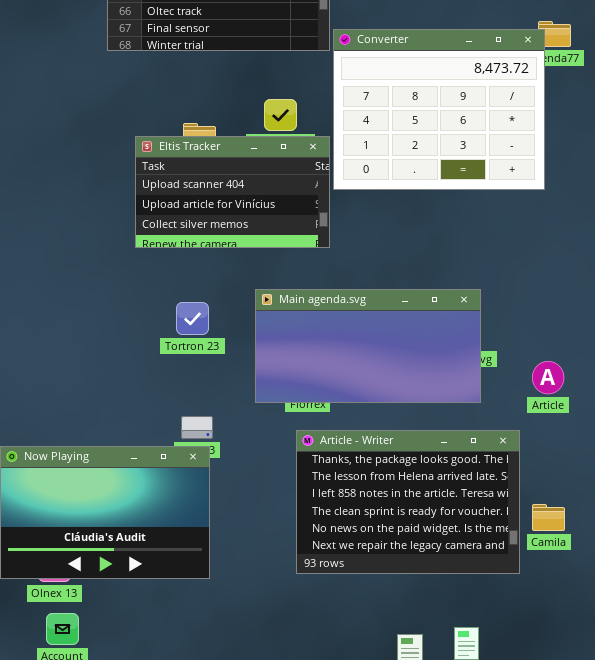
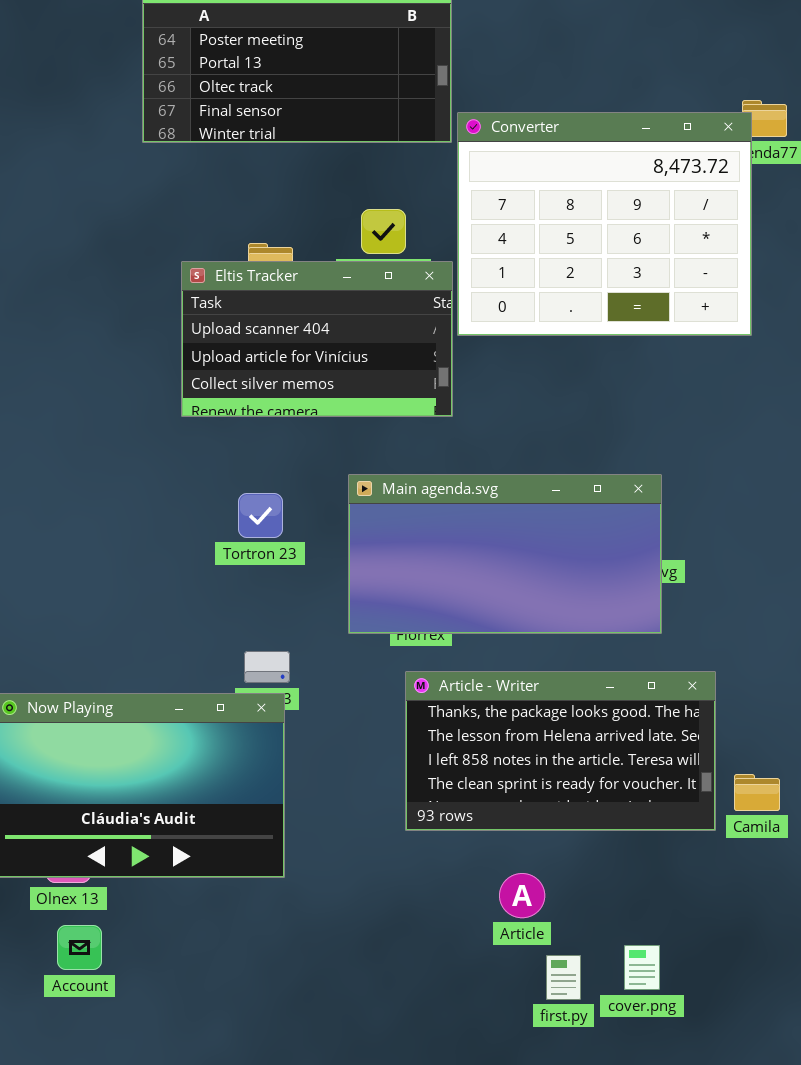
Article: [532,361,564,394] -> [499,873,545,918], moved
Article - Writer: [296,430,520,574] -> [405,671,716,831], resized

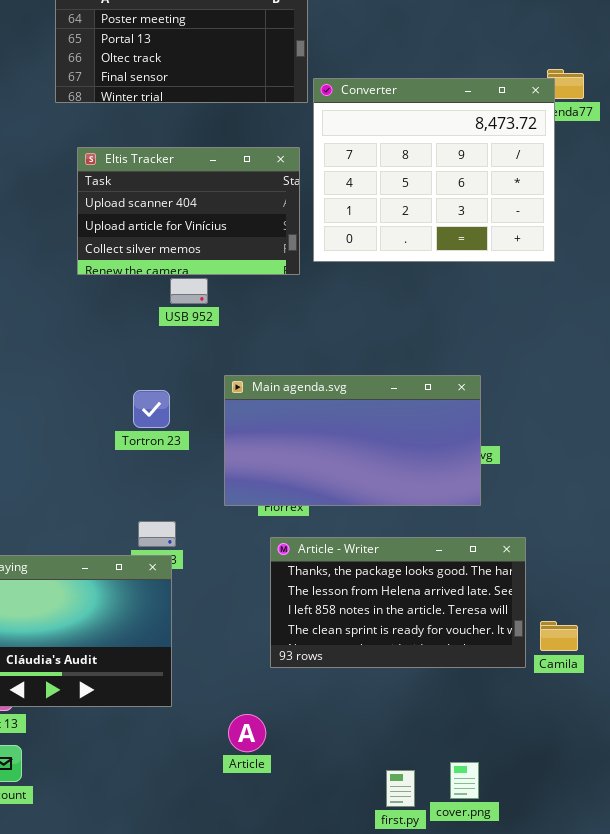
Eltis Tracker: [181,261,453,417] -> [77,147,300,275], moved
Article: [499,873,545,918] -> [228,714,266,752], moved

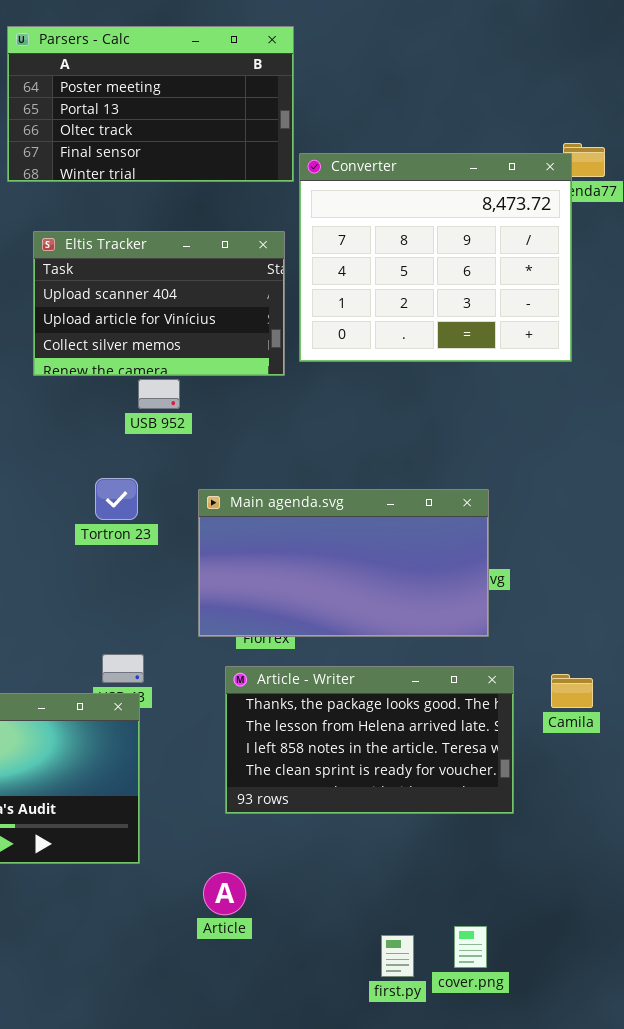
Tortron 23: [133,390,170,428] -> [95,478,138,520], moved
Article - Writer: [270,537,526,668] -> [225,666,514,814], moved
Camila: [540,621,578,651] -> [551,674,593,708], moved

